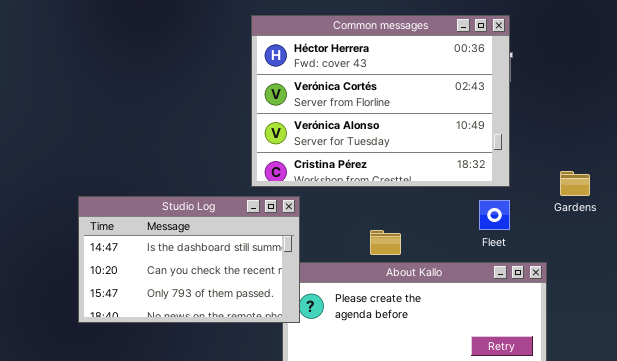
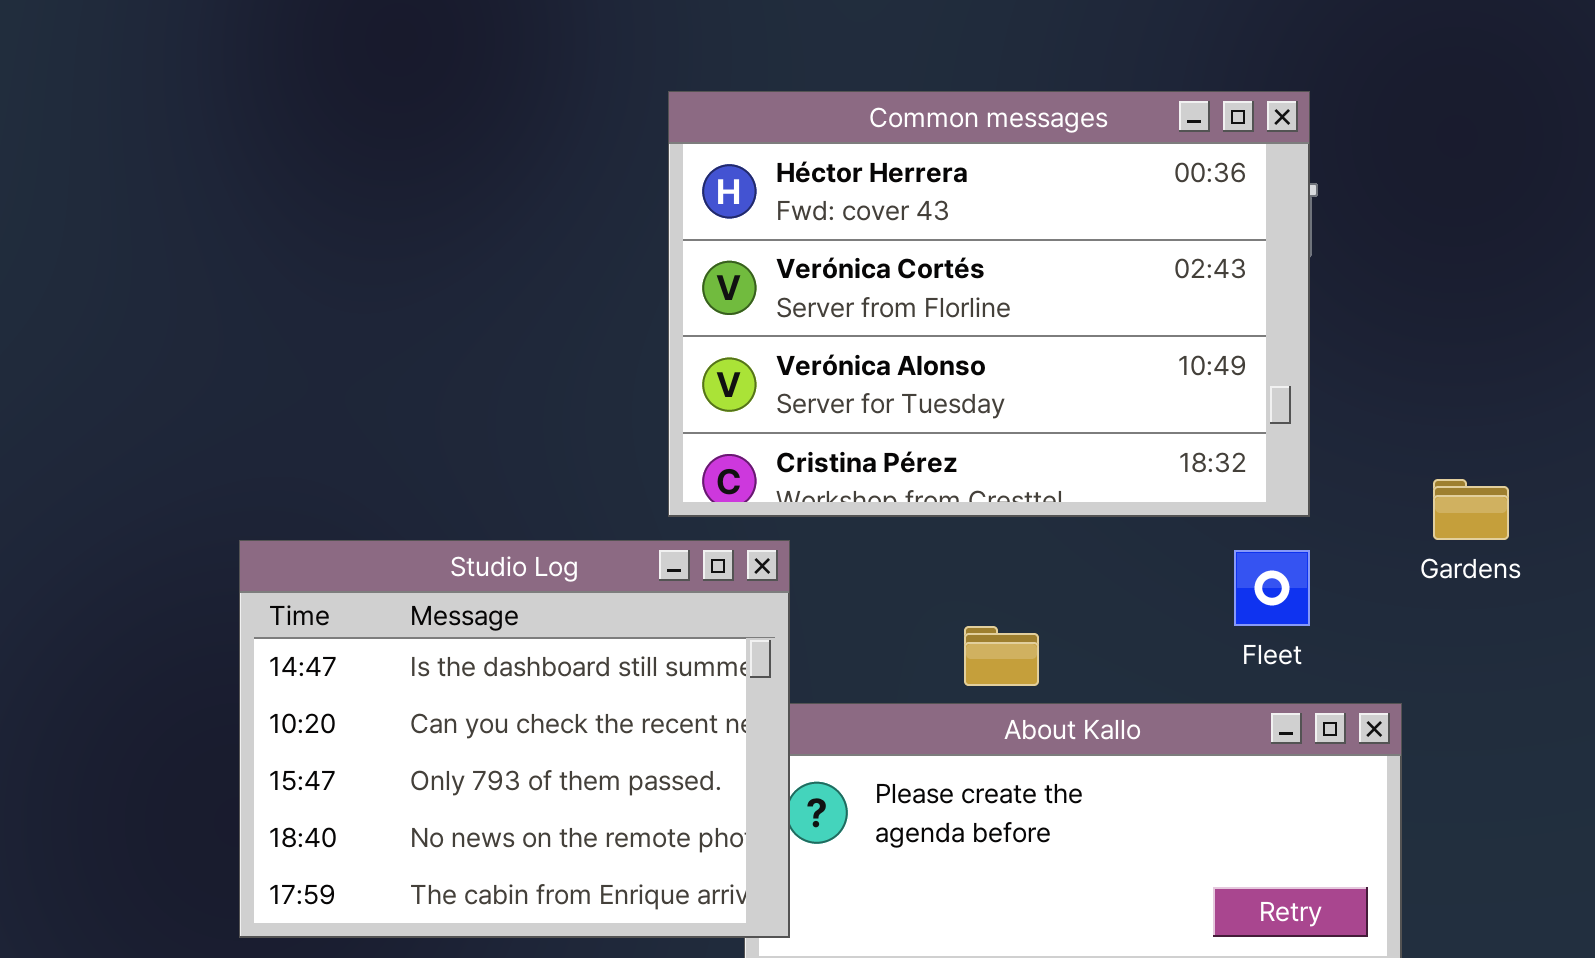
Studio Log: [78,196,300,323] -> [239,540,790,938], resized

